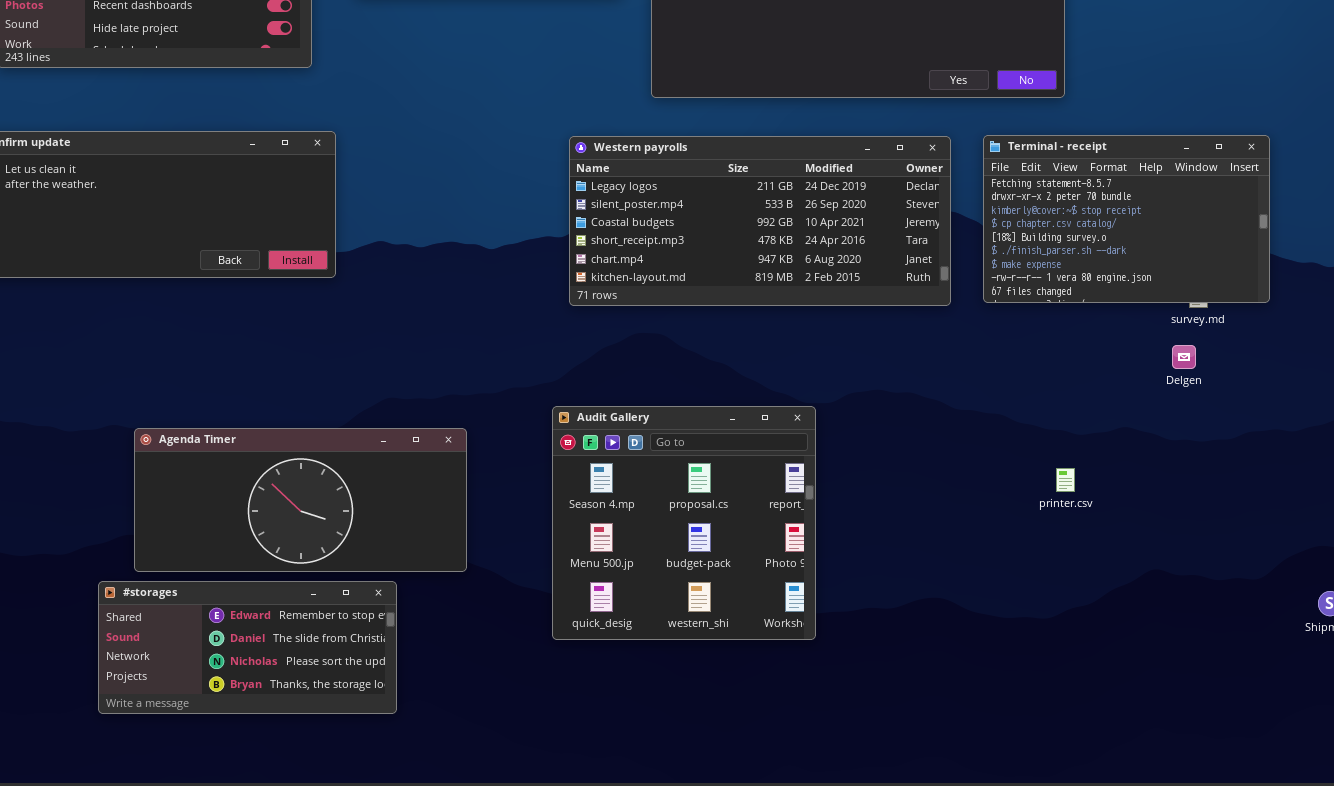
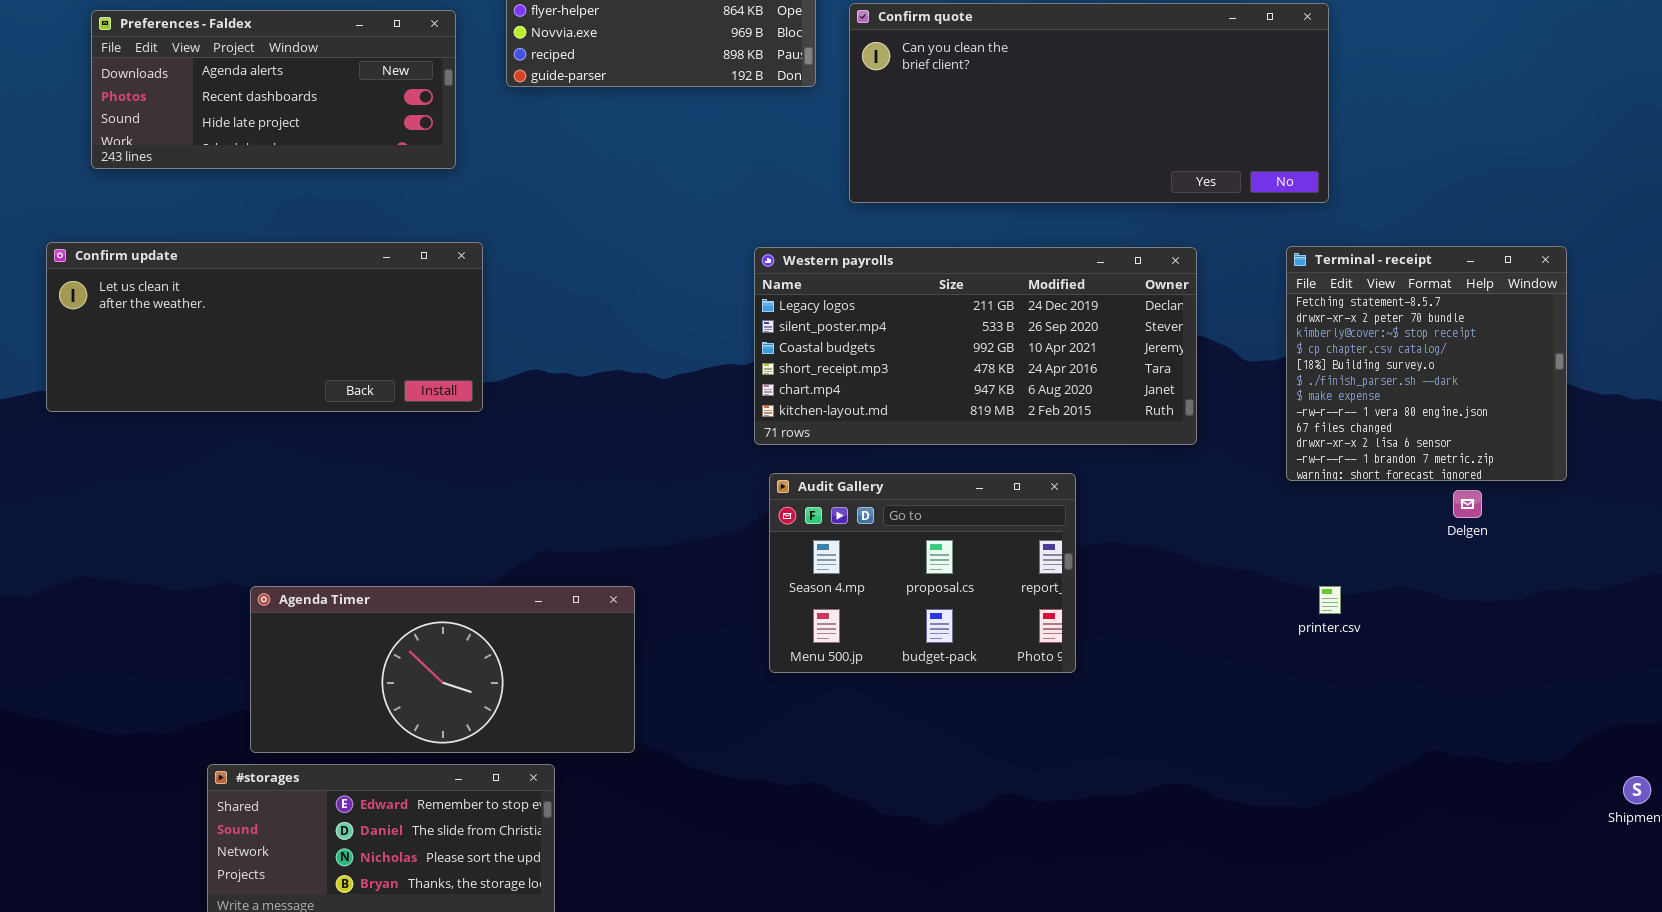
Terminal - receipt: [983,135,1270,303] -> [1286,246,1567,481], resized
Audit Gallery: [552,406,816,640] -> [769,473,1076,673], moved, resized
printer.csv: [1056,468,1075,492] -> [1319,586,1341,614], moved

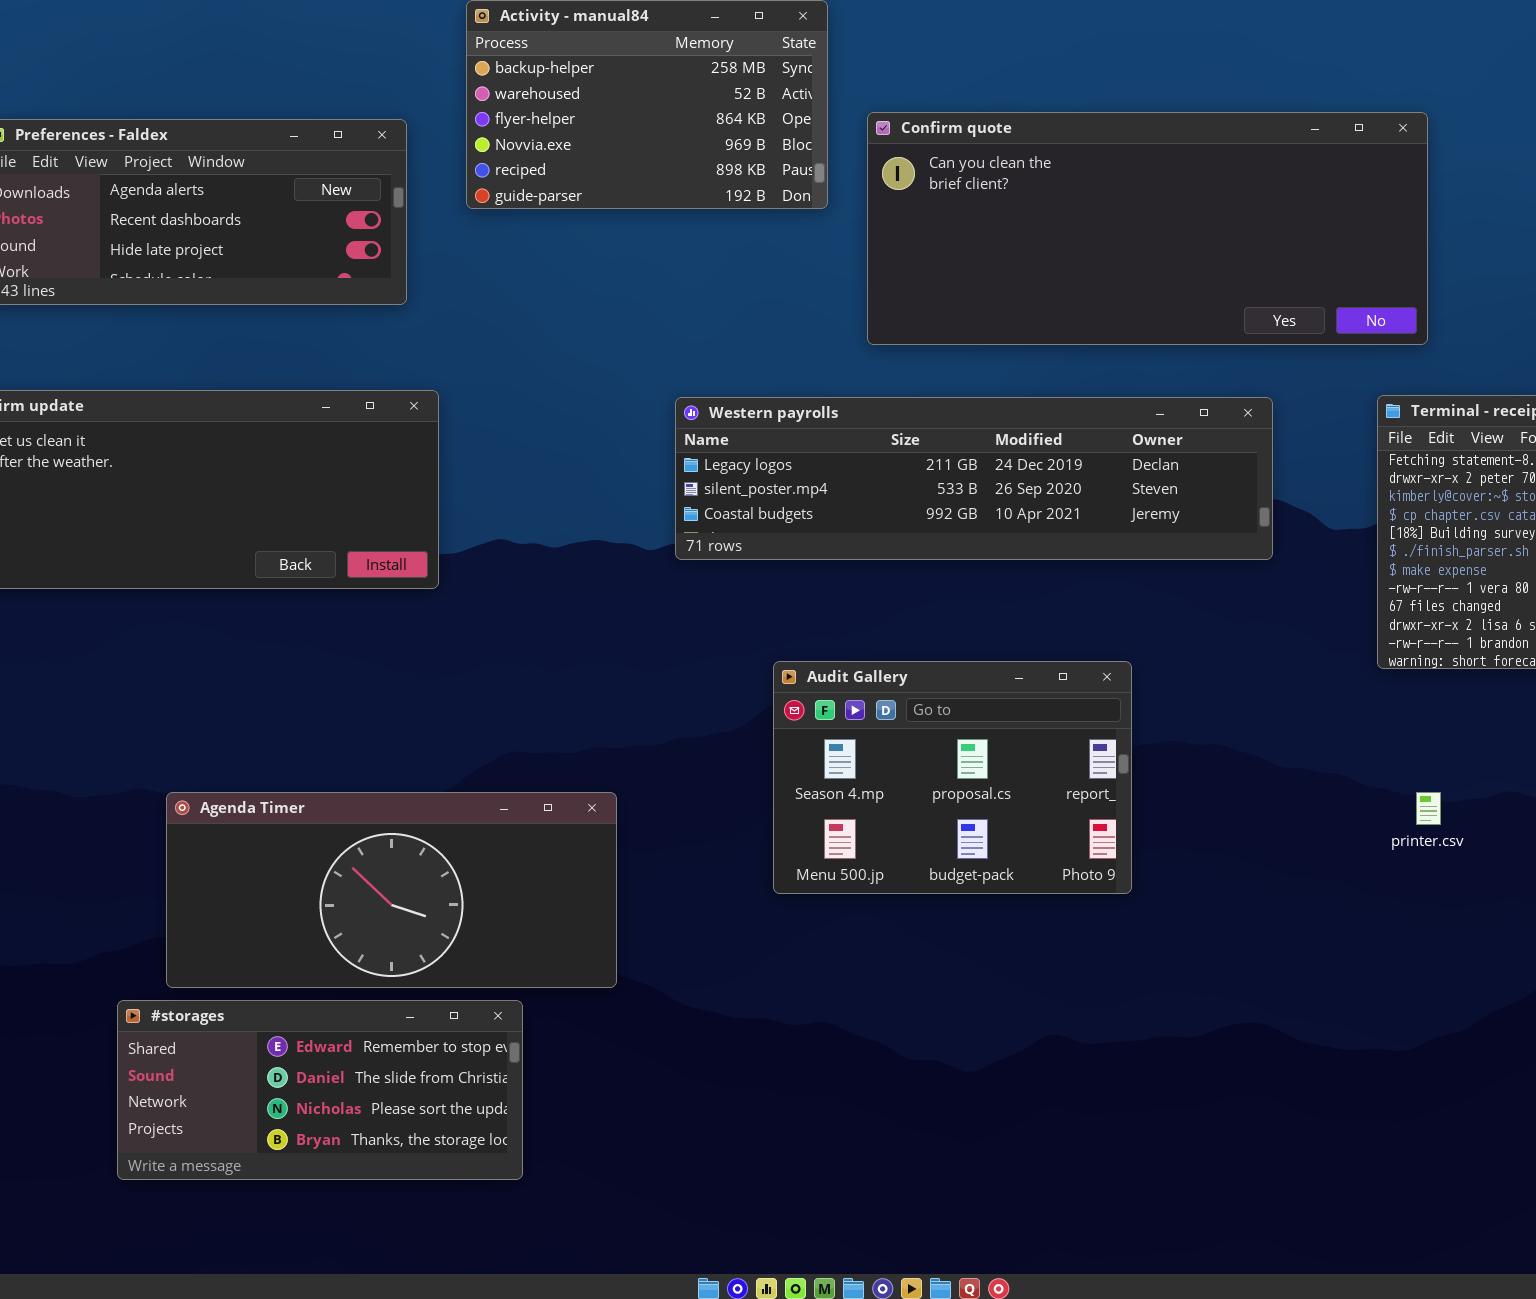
Western payrolls: [754,247,1197,445] -> [675,397,1273,560], resized

